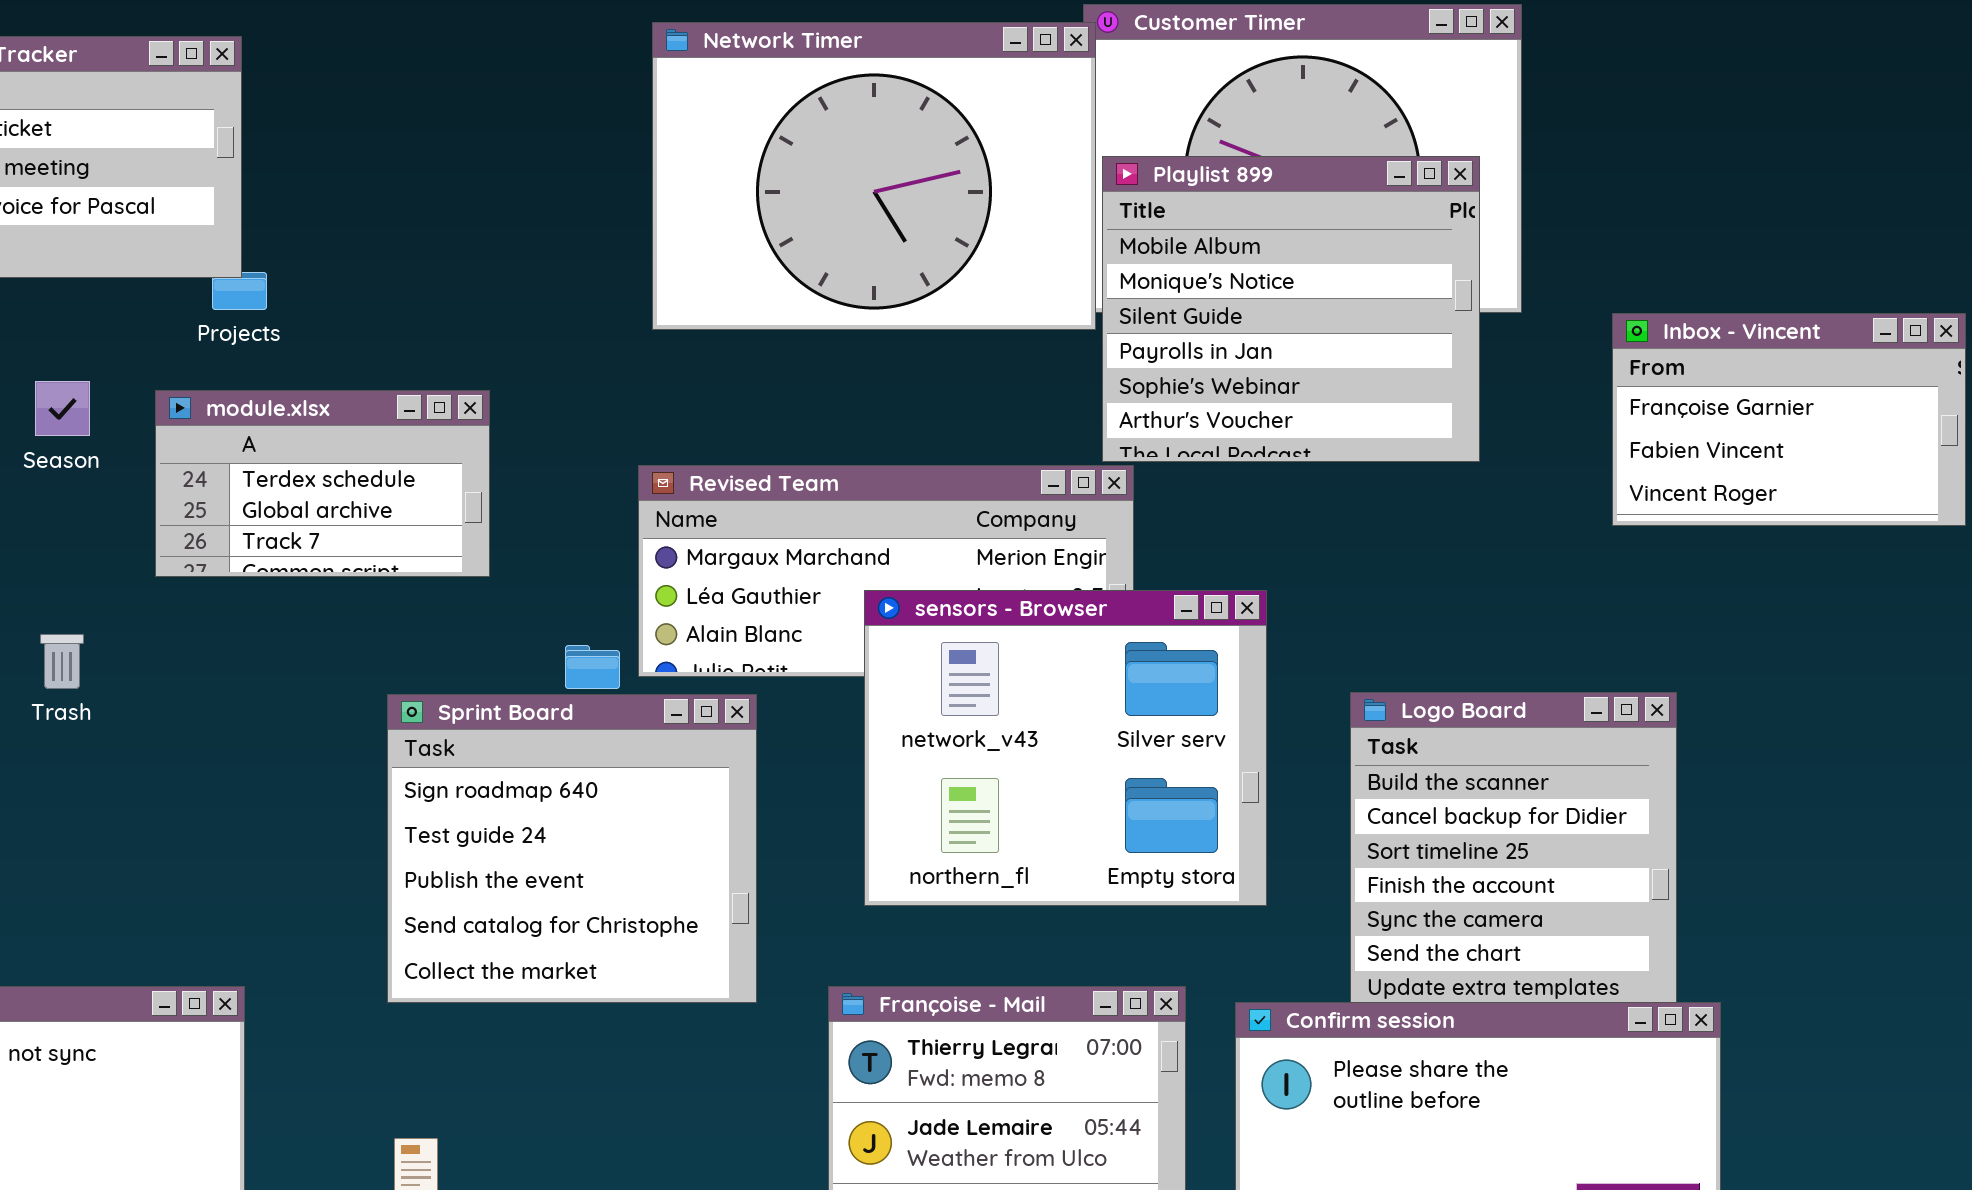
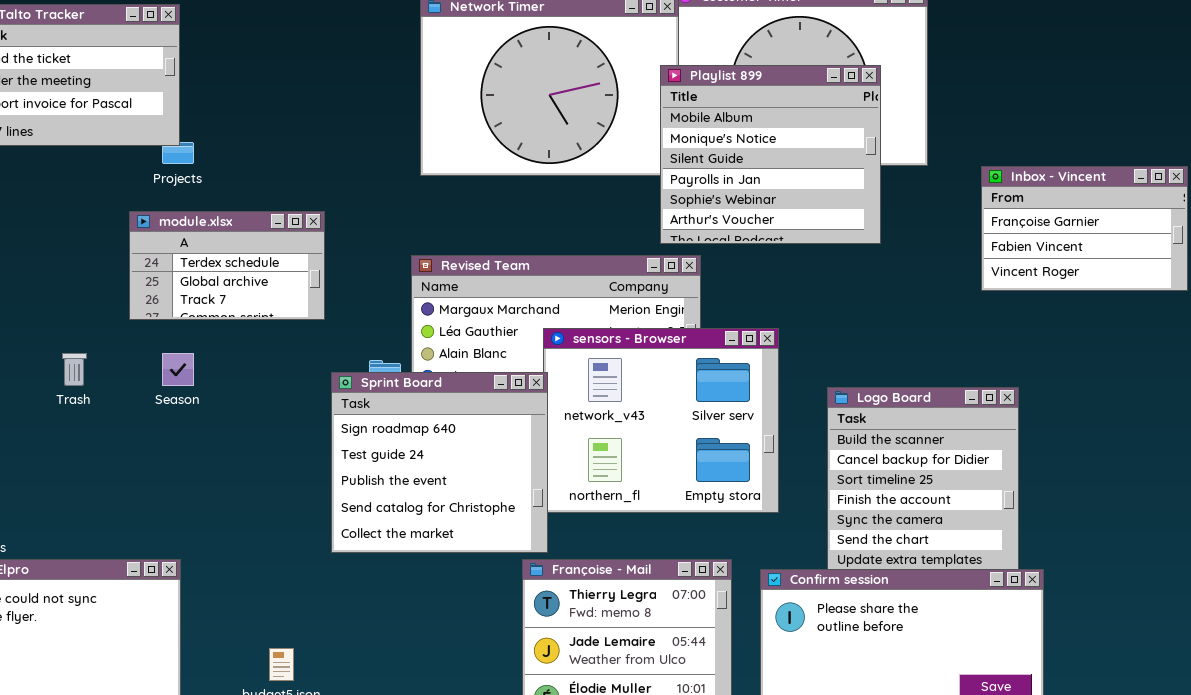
Playlist 899: [1102,156,1480,462] -> [660,65,881,244], moved
Season: [35,381,90,436] -> [162,353,194,386], moved
Sprint Board: [387,694,757,1003] -> [331,372,548,553], moved

